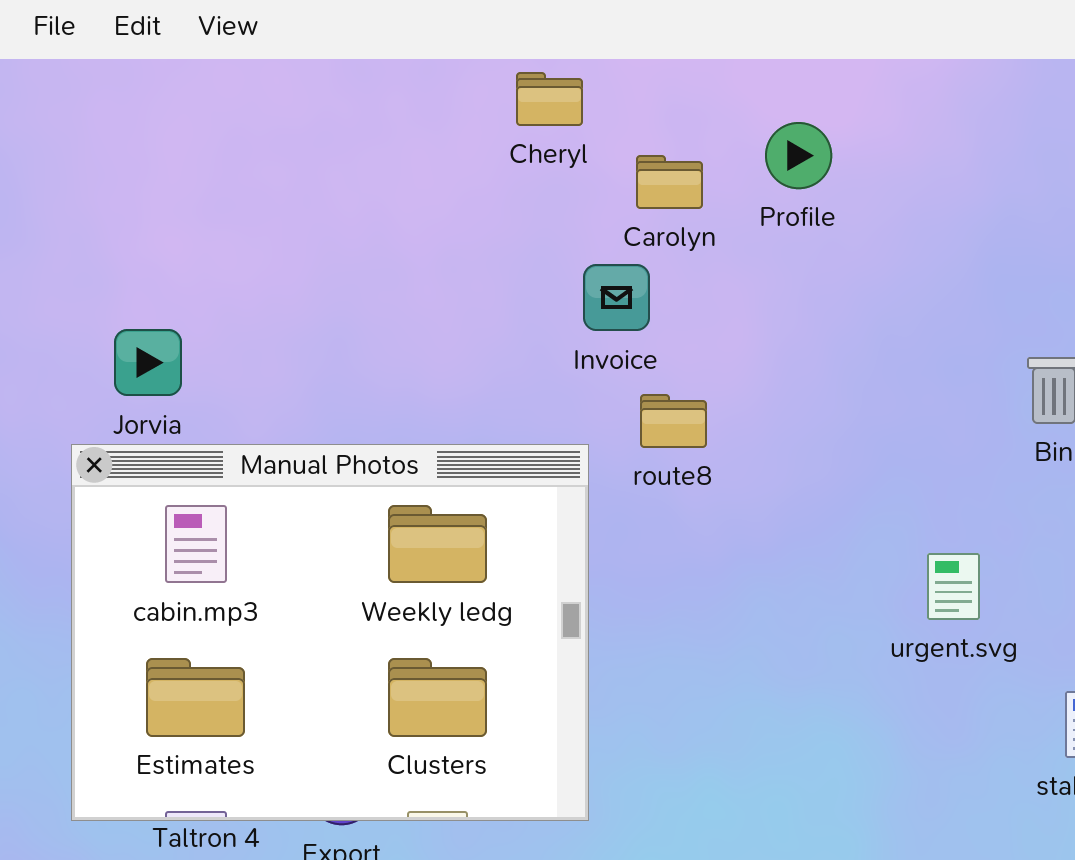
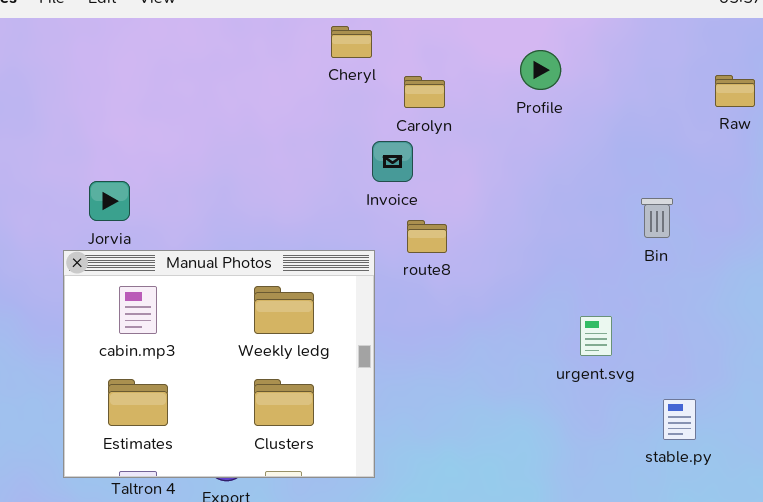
Profile: [765,122,832,189] -> [520,50,561,90], moved

